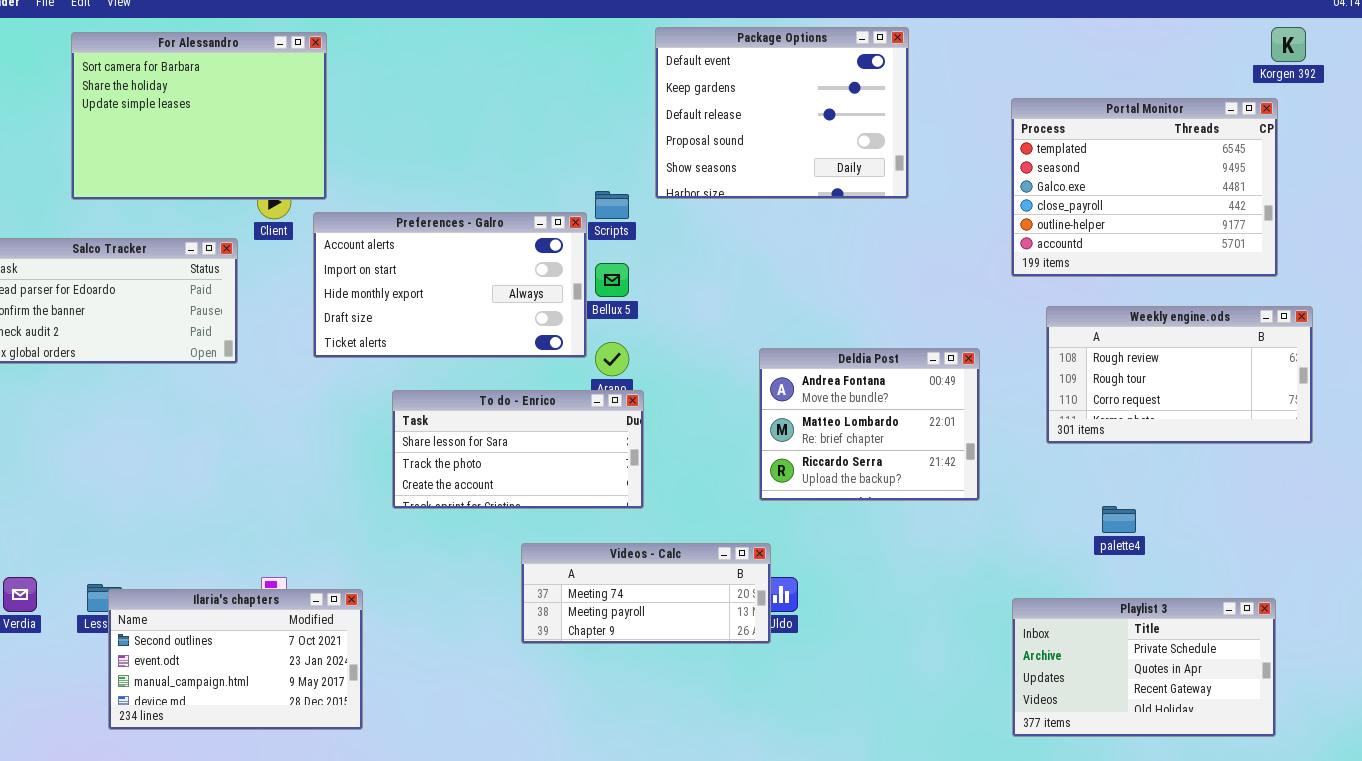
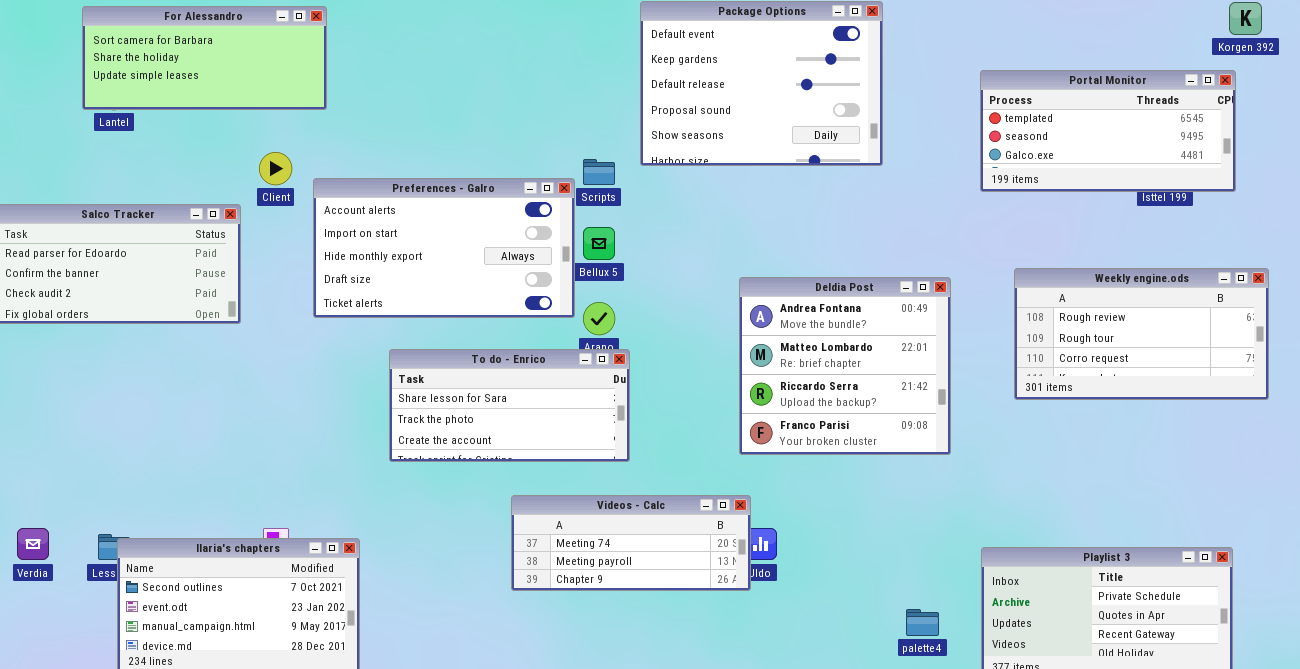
For Alessandro: [71,32,327,200] -> [82,6,327,110], resized
Portal Monitor: [1011,98,1278,277] -> [980,70,1236,192], resized
Deldia Post: [759,348,980,501] -> [739,277,951,455], resized
palette4: [1102,506,1136,533] -> [906,609,939,636], moved

